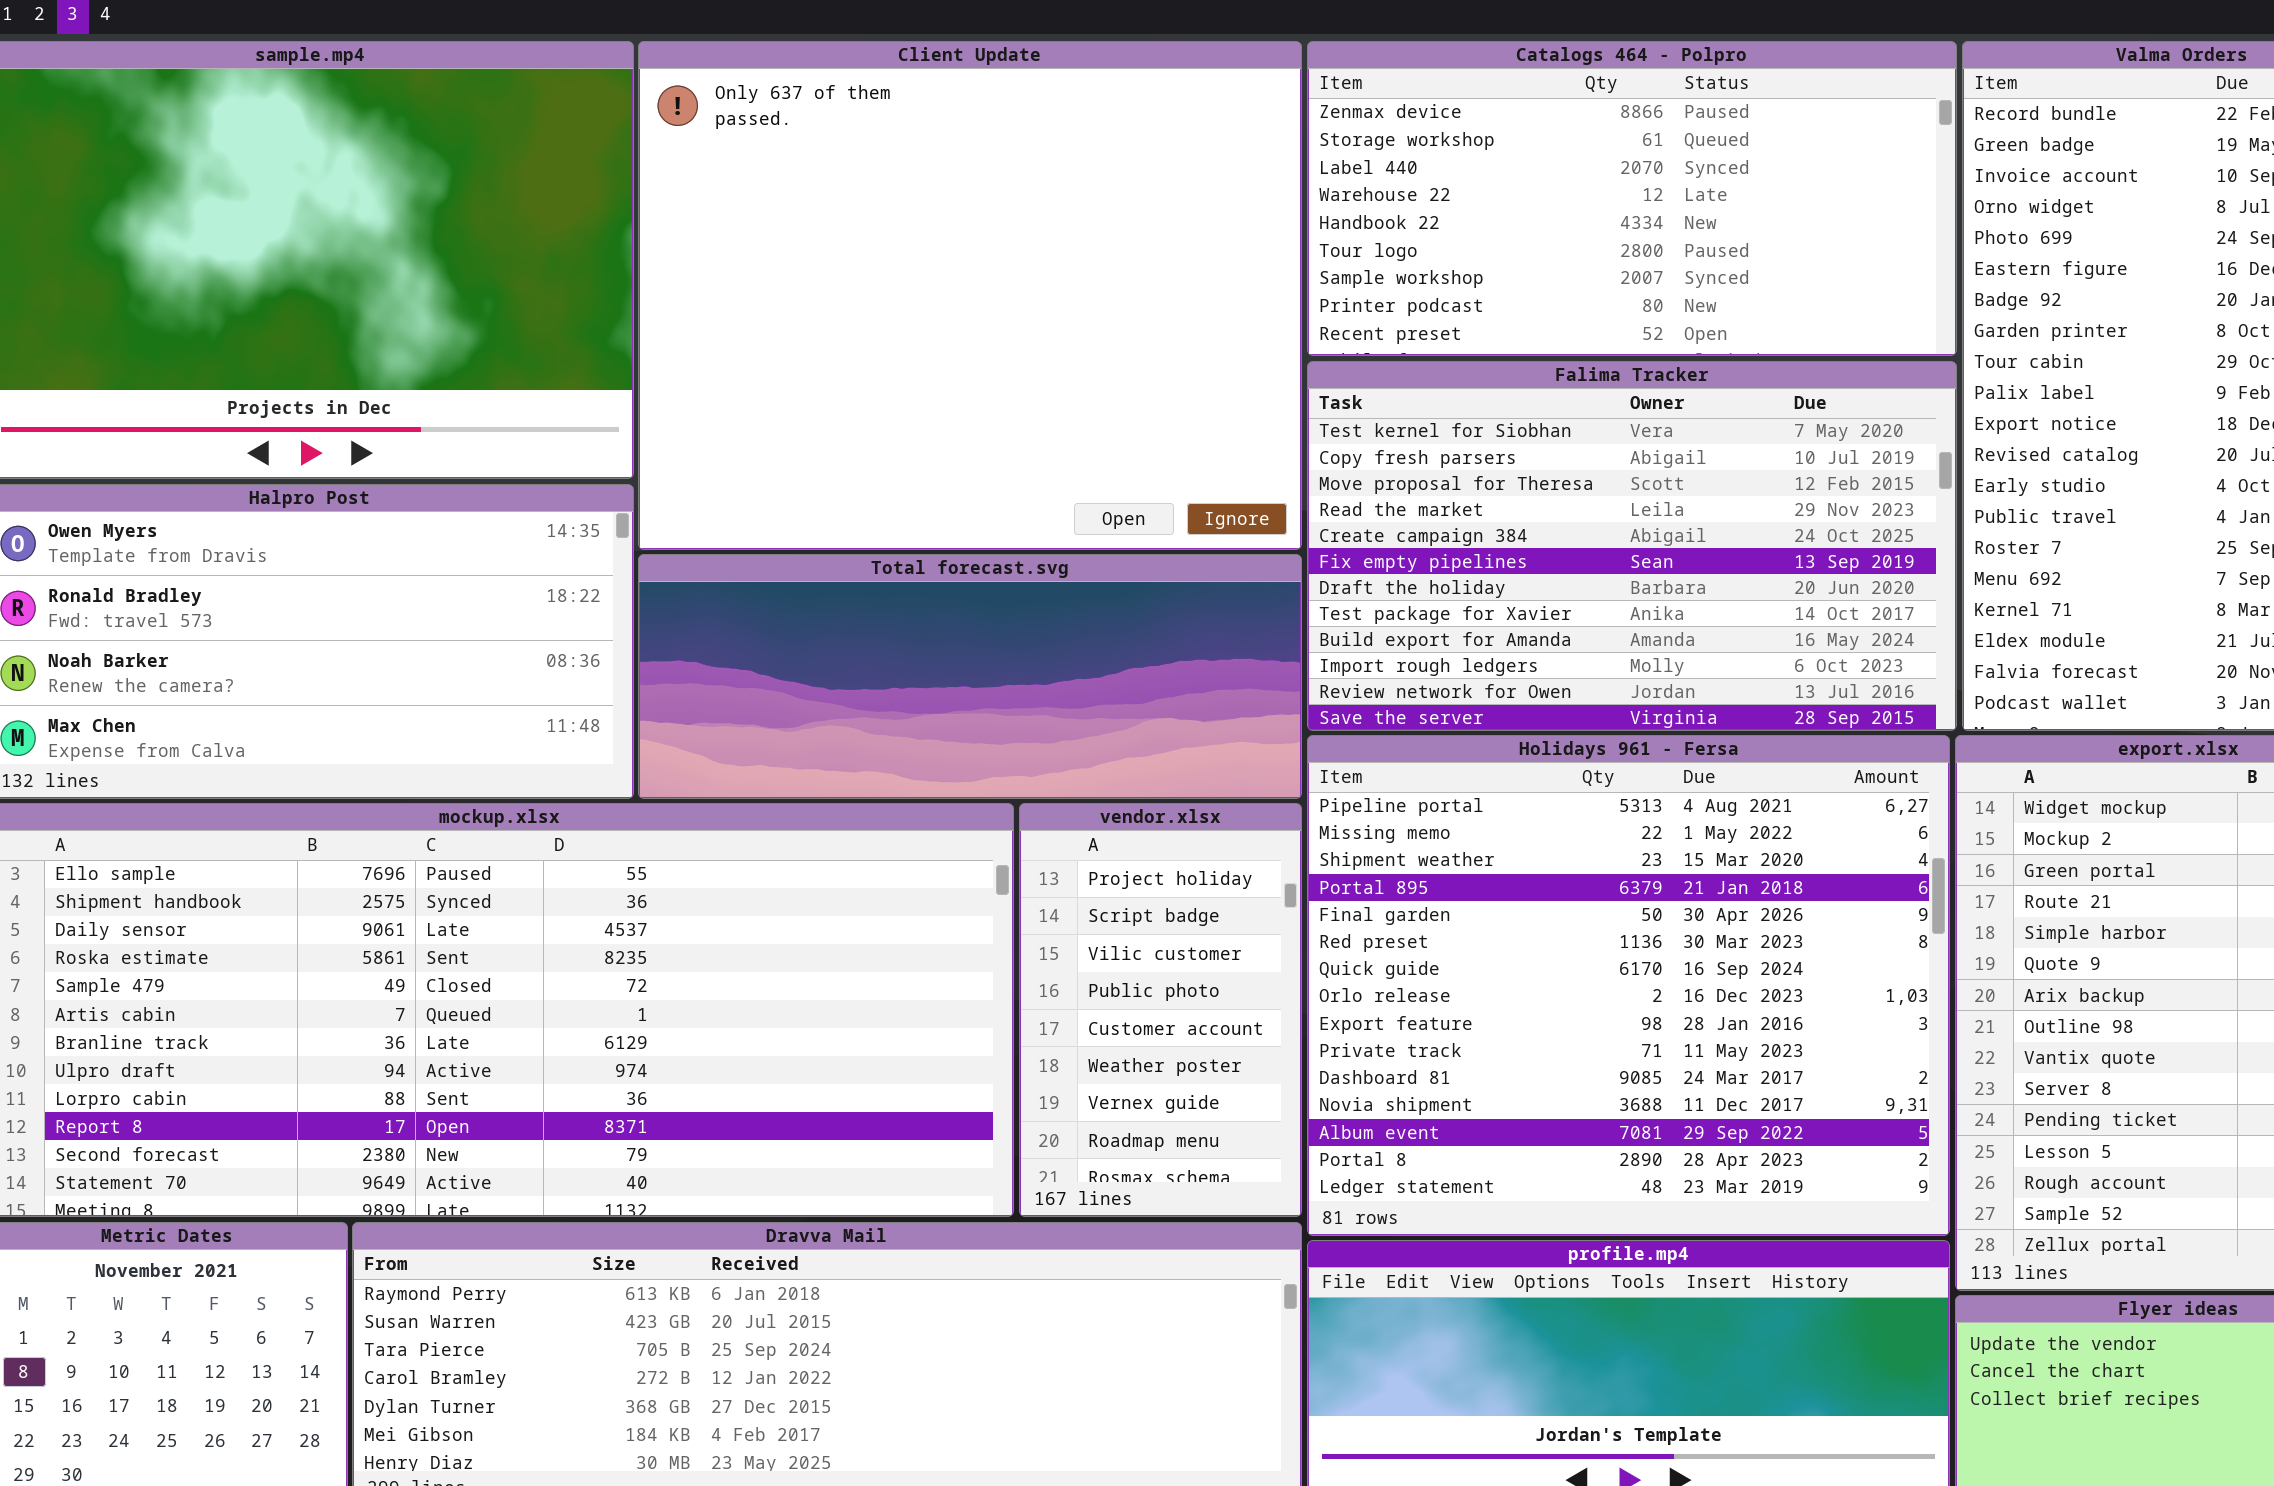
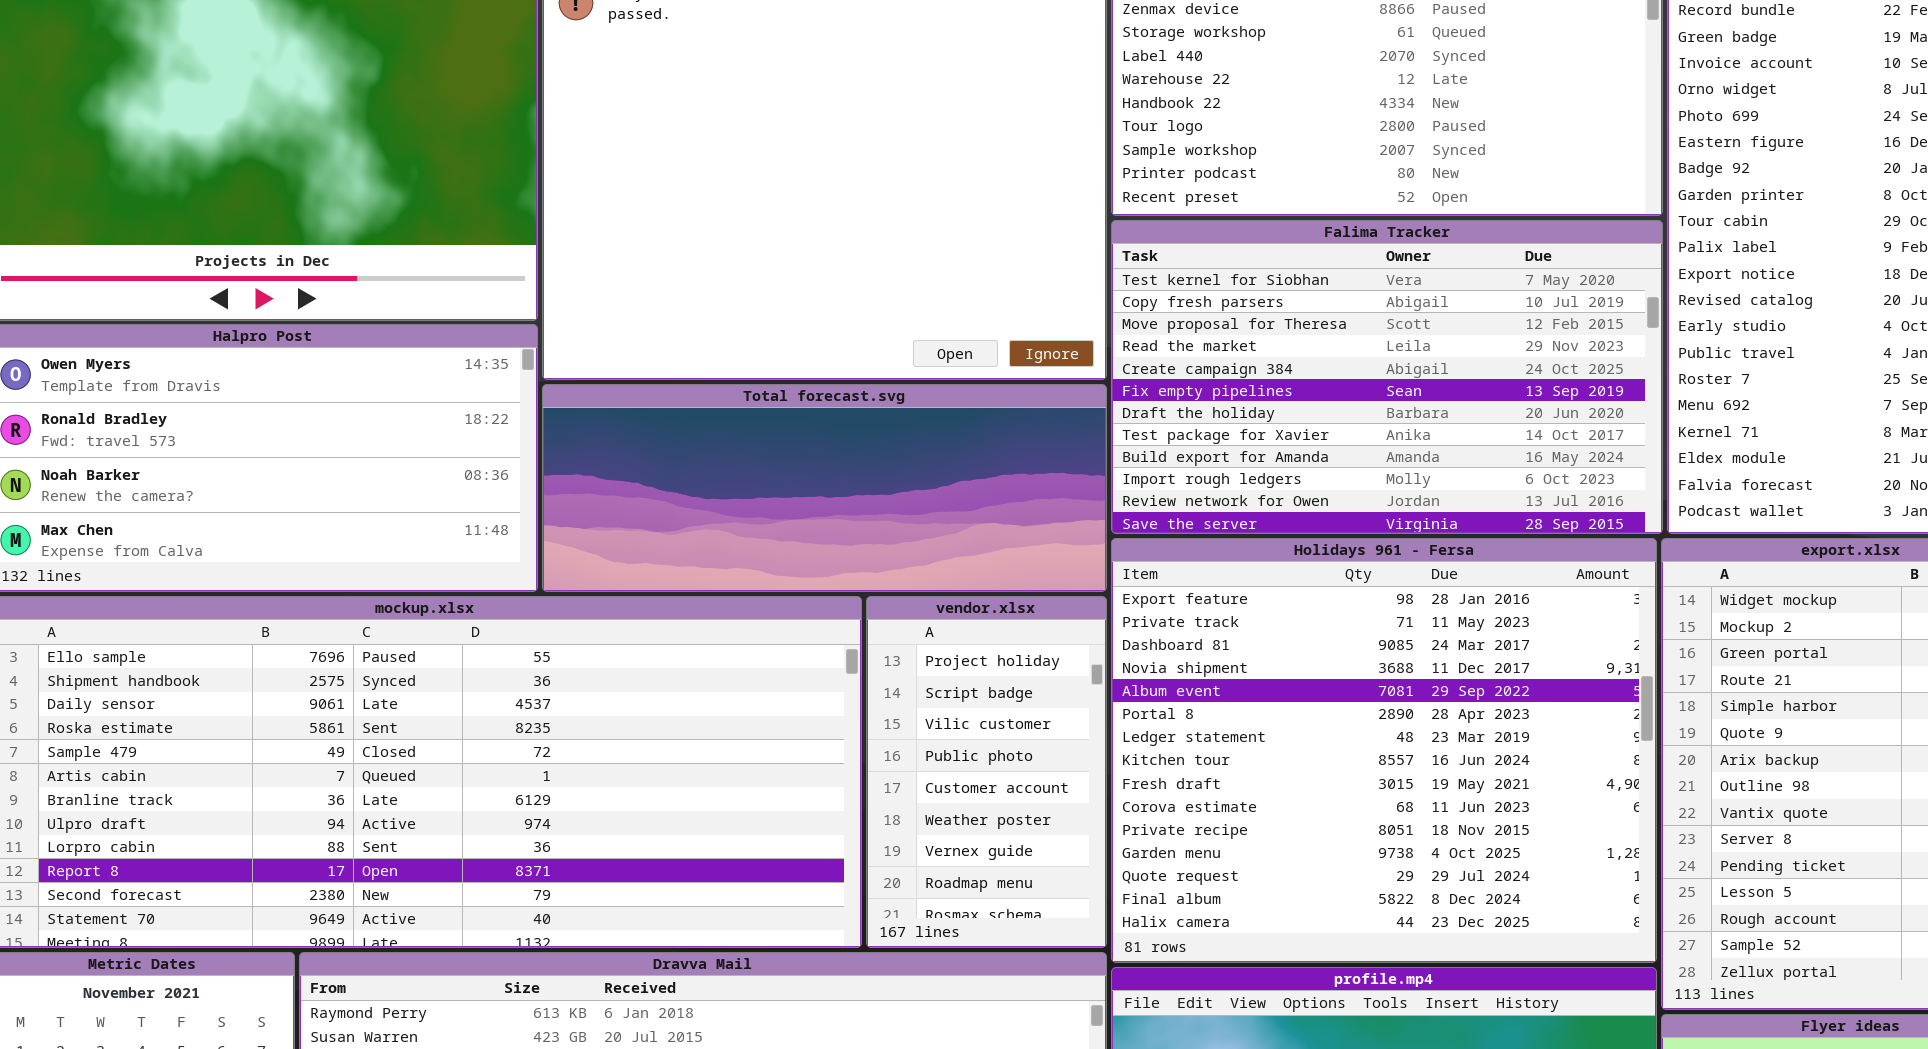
Holidays 961 - Fersa: [1307,735,1950,1236] -> [1111,538,1657,963], scrolled down 8 rows

